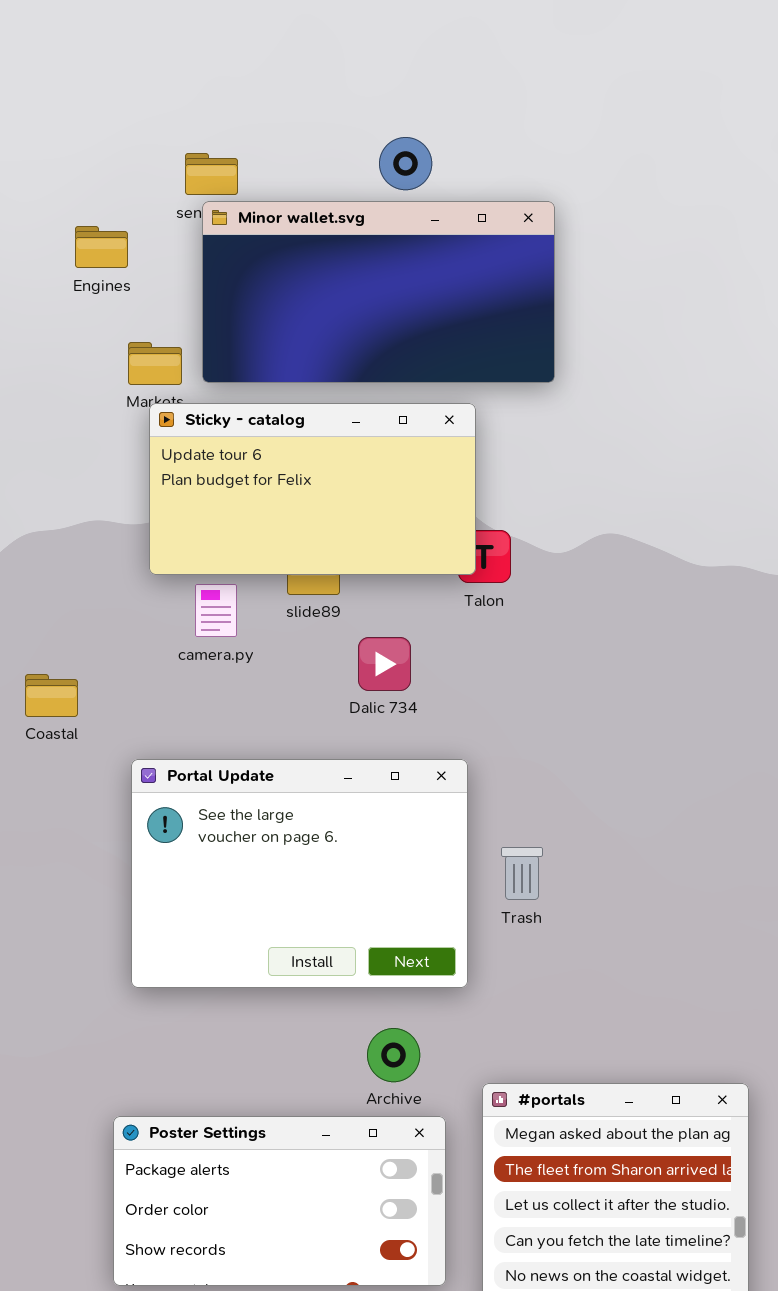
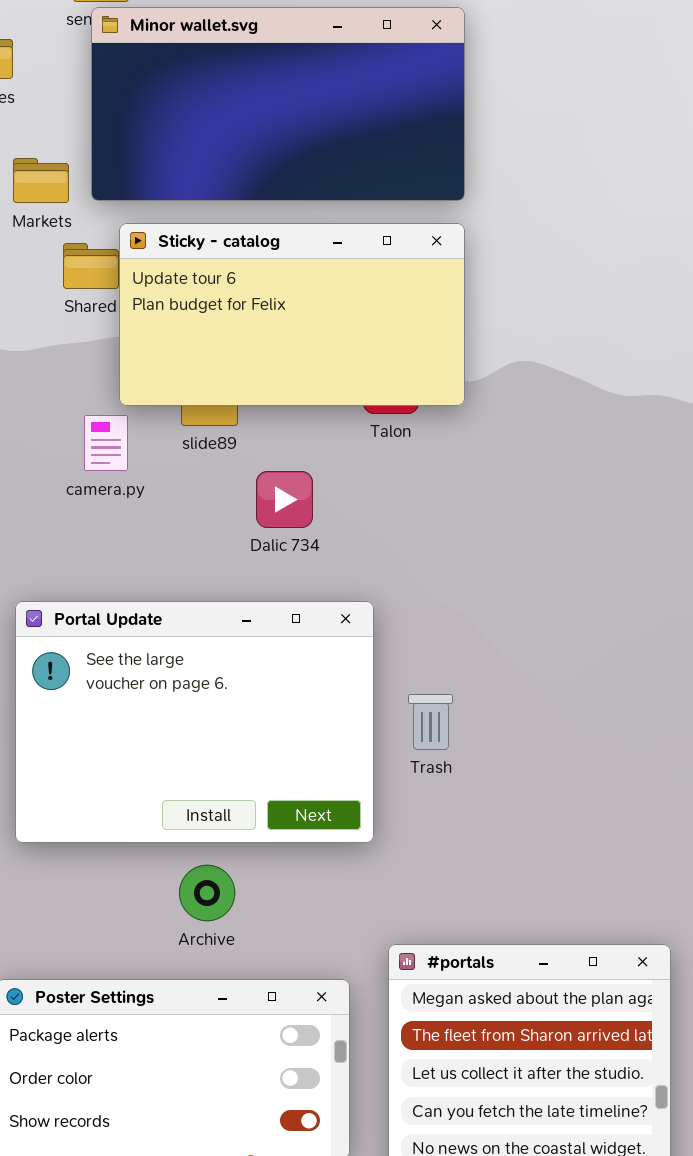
Sticky - catalog: [149,403,476,575] -> [119,223,465,406], moved
Archive: [367,1028,420,1082] -> [179,865,235,921], moved

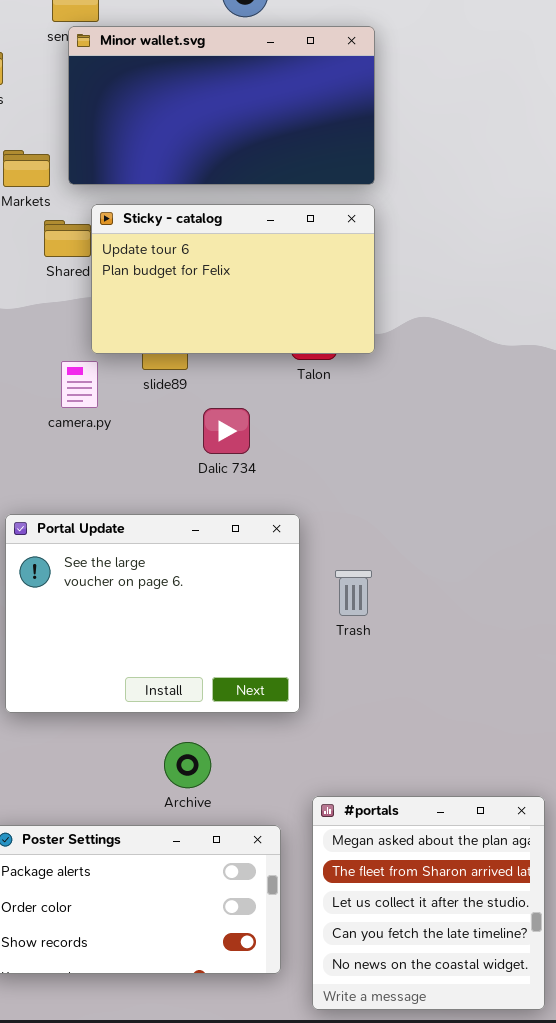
Trash: [408,694,453,750] -> [335,570,372,616], moved
Archive: [179,865,235,921] -> [164,742,211,788], moved

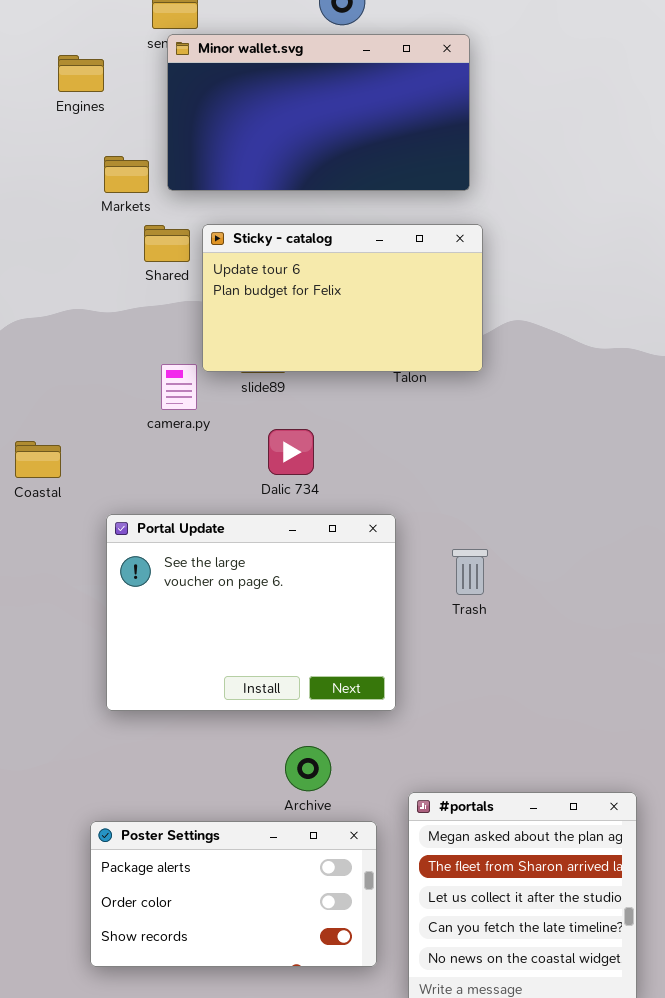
Sticky - catalog: [91,204,375,354] -> [202,224,483,372], moved
Dalic 734: [203,408,250,454] -> [268,429,314,475], moved
Trash: [335,570,372,616] -> [452,549,488,595], moved
Archive: [164,742,211,788] -> [285,746,331,791], moved

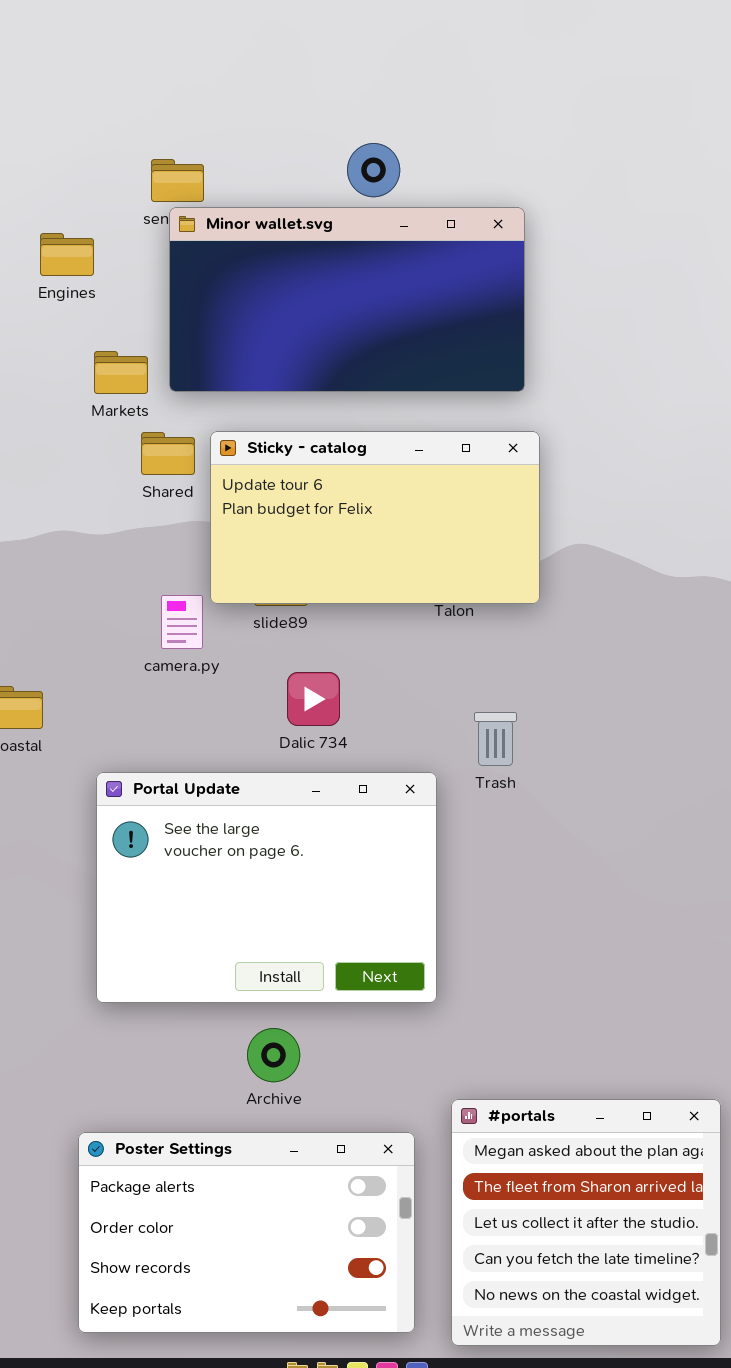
Trash: [452,549,488,595] -> [474,712,517,766], moved
Archive: [285,746,331,791] -> [247,1028,300,1082], moved
Poster Settings: [90,821,377,967] -> [78,1132,415,1333], resized

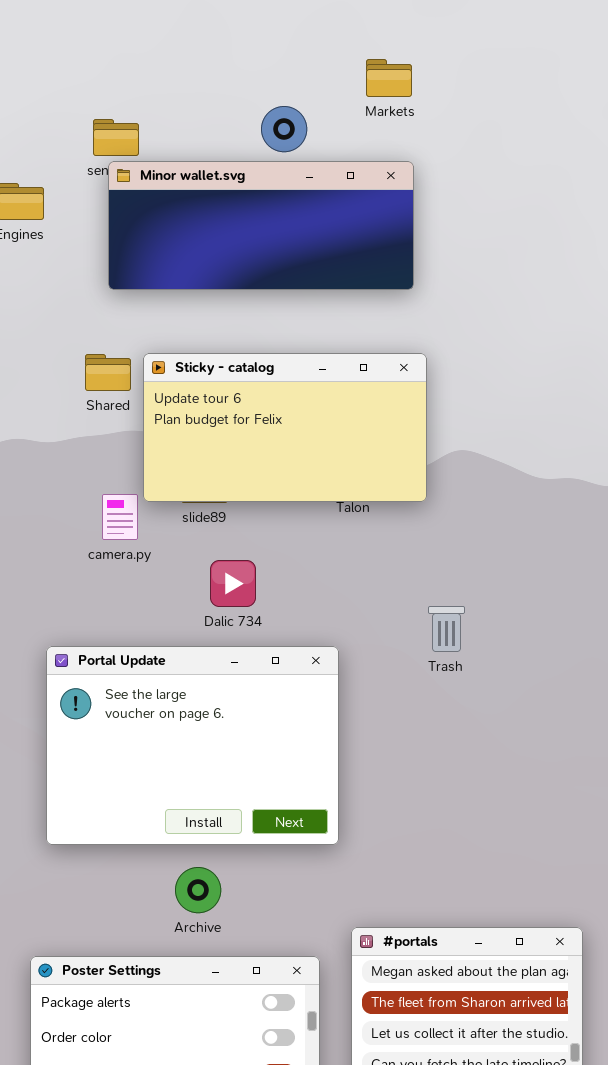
Minor wallet.svg: [169,207,525,392] -> [108,161,414,290], resized
Markets: [94,351,148,394] -> [366,59,412,97], moved
Trash: [474,712,517,766] -> [428,606,465,652], moved

